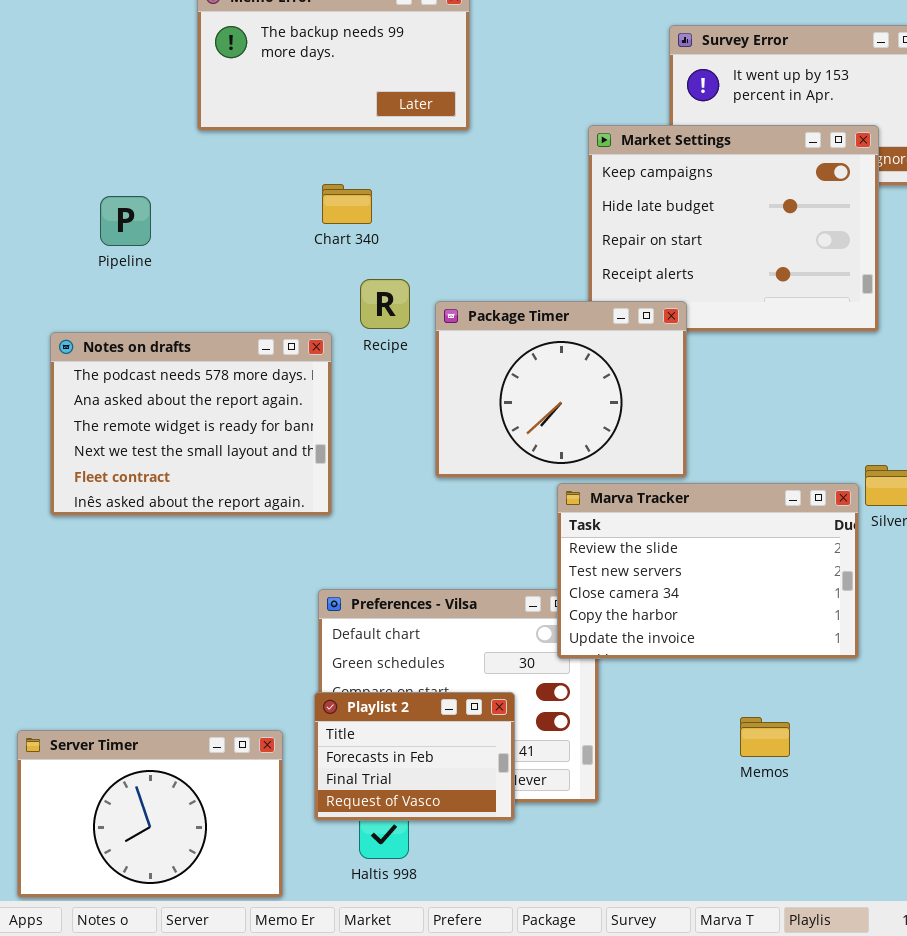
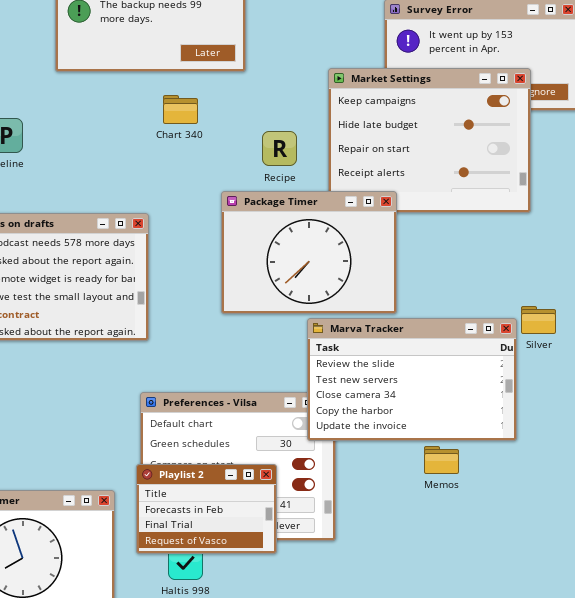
Chart 340: [322,184,372,224] -> [163,95,198,124], moved
Recipe: [360,279,410,329] -> [262,131,297,166], moved
Memos: [740,717,790,757] -> [424,446,459,474], moved

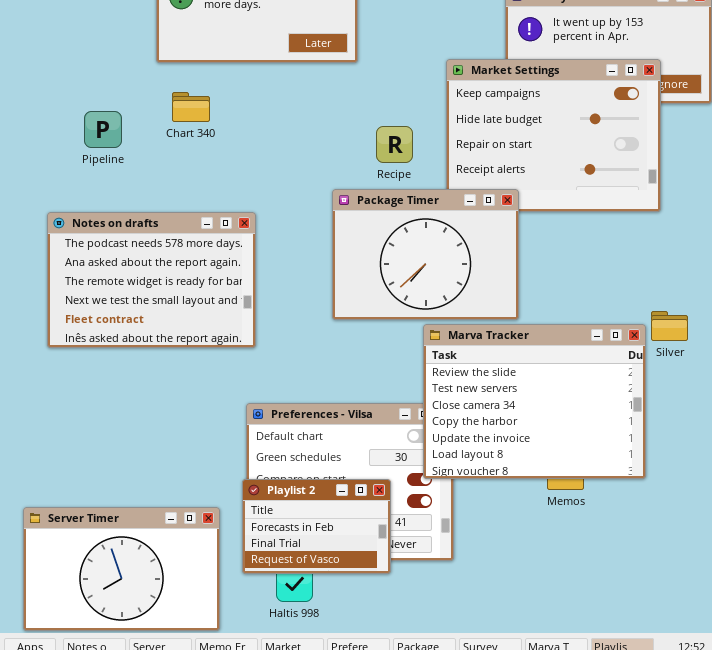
Chart 340: [163,95,198,124] -> [172,92,210,122], moved
Marva Tracker: [307,318,517,441] -> [423,324,646,479], resized

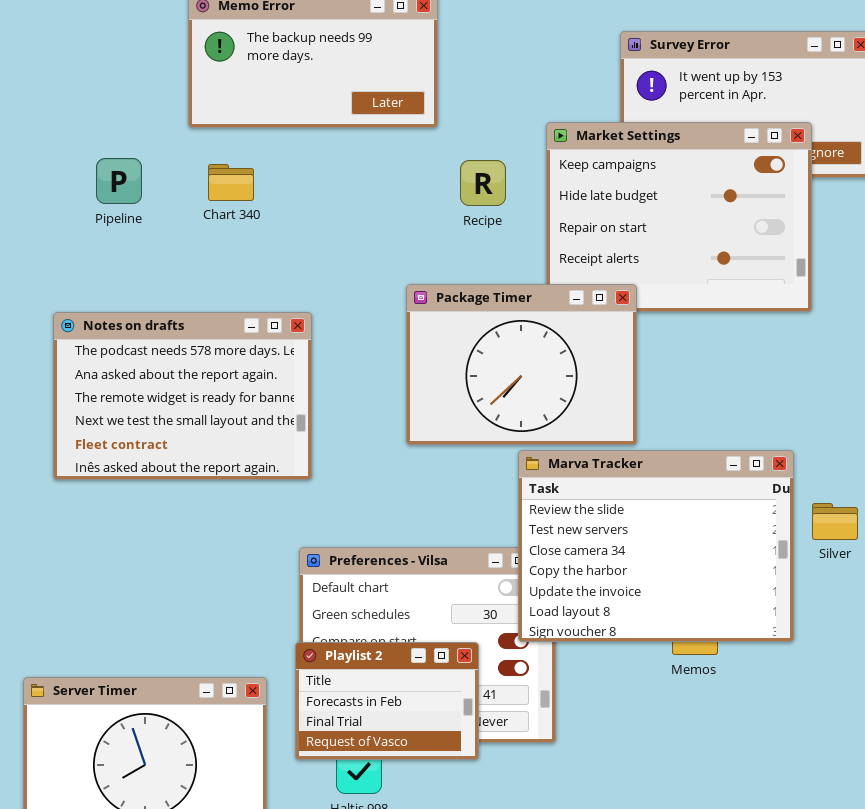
Pipeline: [84,111,122,148] -> [96,158,142,204], moved
Recipe: [376,126,413,163] -> [460,160,506,206], moved
Silver: [651,311,688,341] -> [812,503,858,540], moved

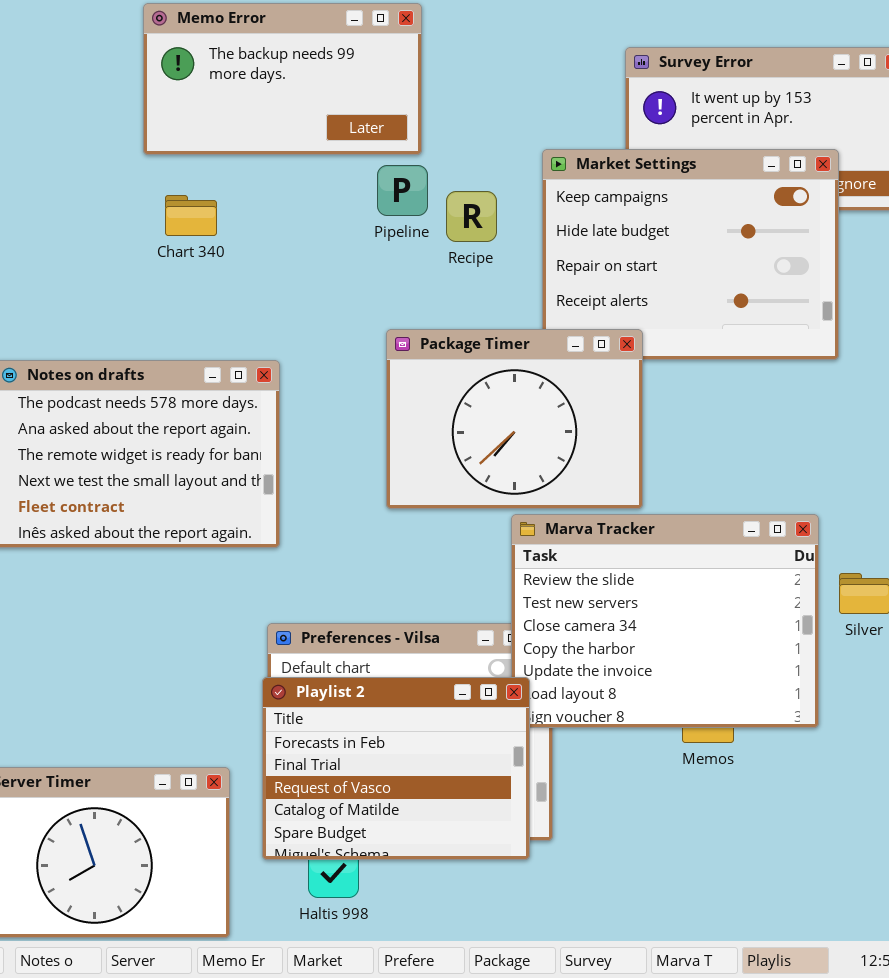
Pipeline: [96,158,142,204] -> [377,165,428,216], moved
Playlist 2: [295,642,479,760] -> [262,677,530,860], resized

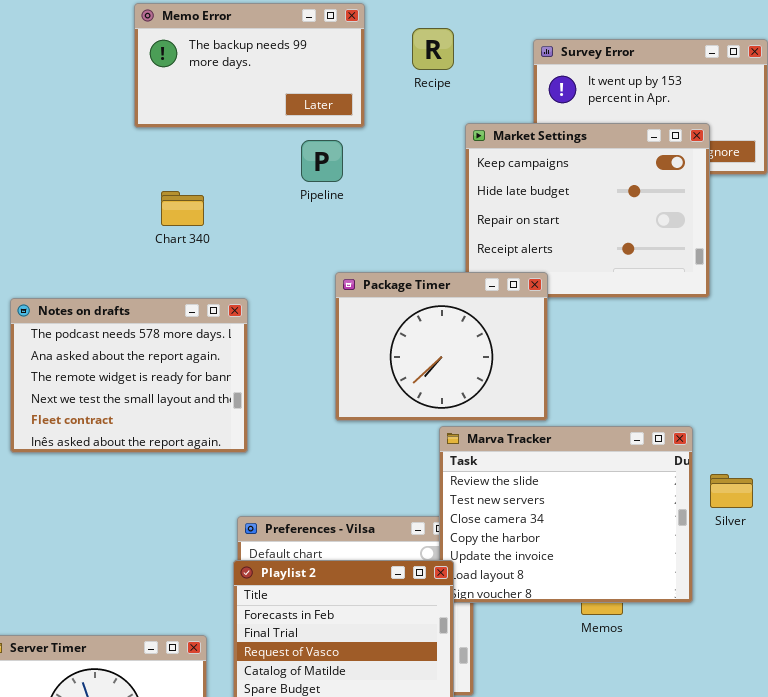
Pipeline: [377,165,428,216] -> [301,140,343,182], moved
Recipe: [446,191,497,242] -> [412,28,454,70], moved
Chart 340: [165,195,217,236] -> [161,191,204,226], moved

